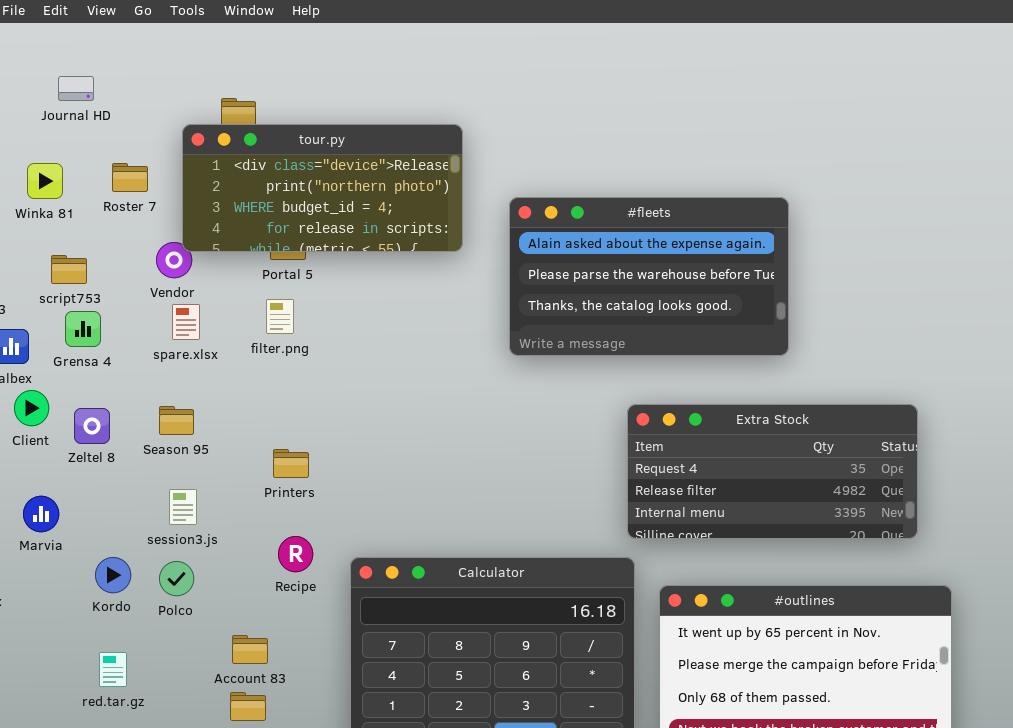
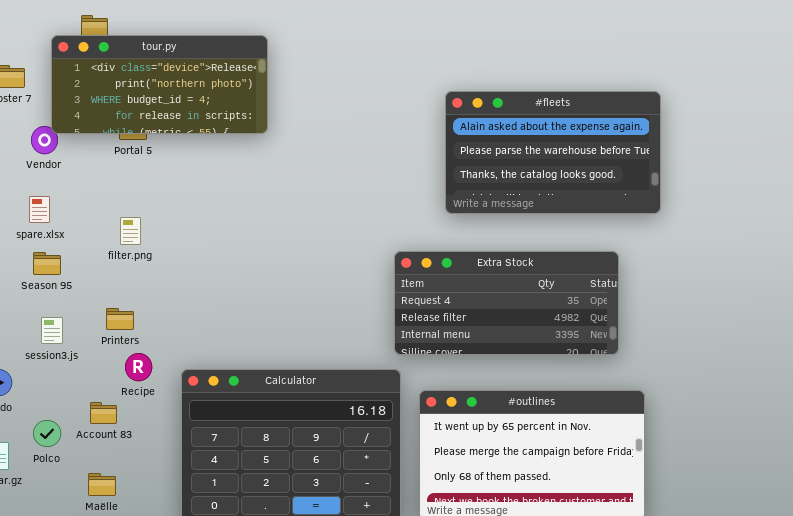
#fleets: [509,197,789,356] -> [445,91,661,214], moved
filter.png: [266,299,294,334] -> [120,217,141,245], moved
spare.xlsx: [172,304,200,340] -> [29,196,50,223], moved
Printers: [273,449,309,478] -> [106,308,134,330], moved
Polco: [159,561,194,596] -> [33,420,61,447], moved
Account 83: [232,635,268,664] -> [90,402,117,424], moved

